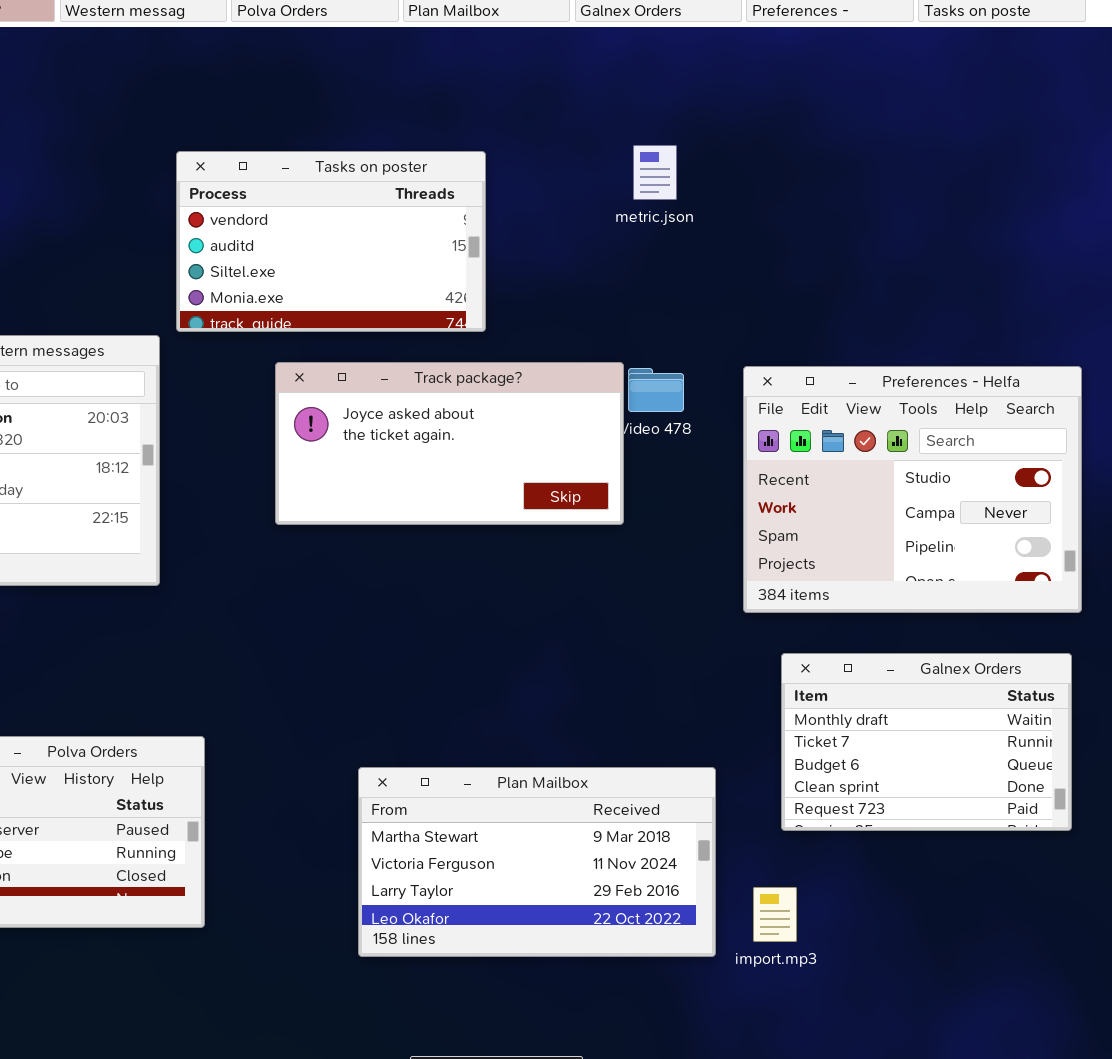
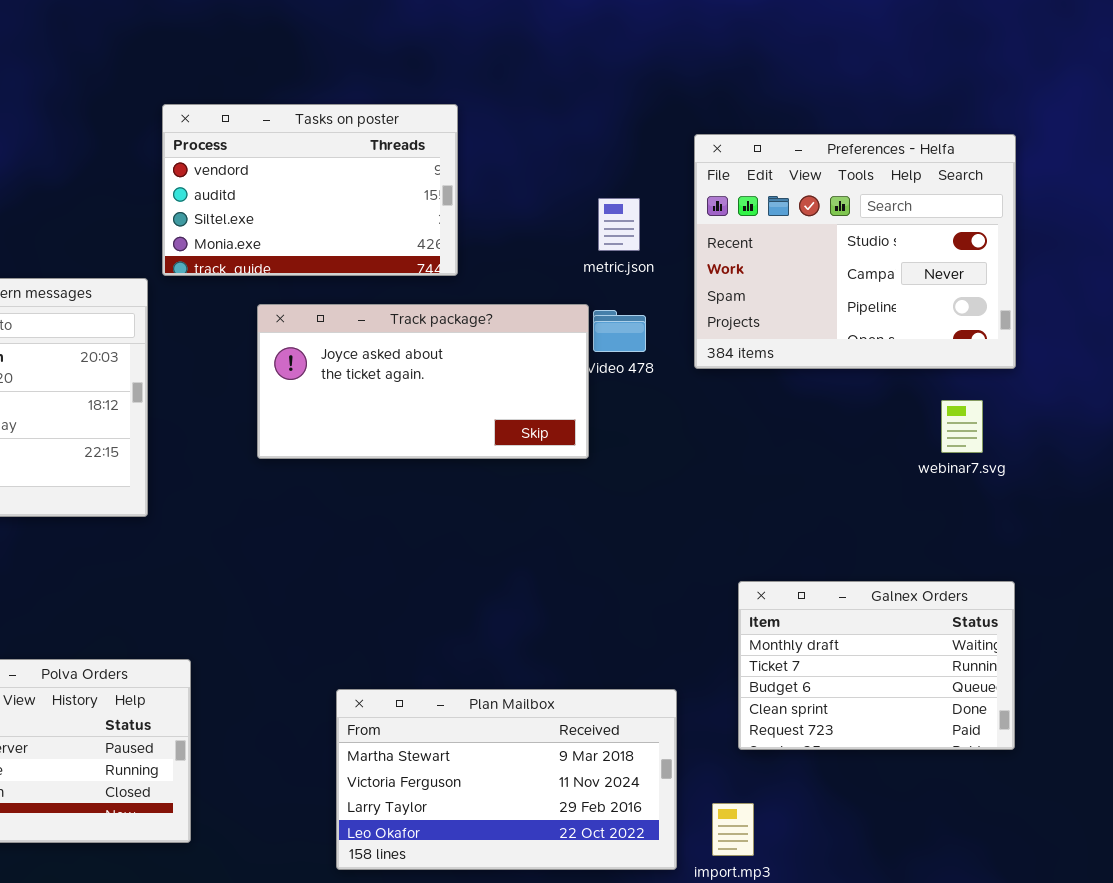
metric.json: [633,145,677,200] -> [598,198,640,251], moved
Preferences - Helfa: [743,366,1082,613] -> [694,134,1016,369], moved

